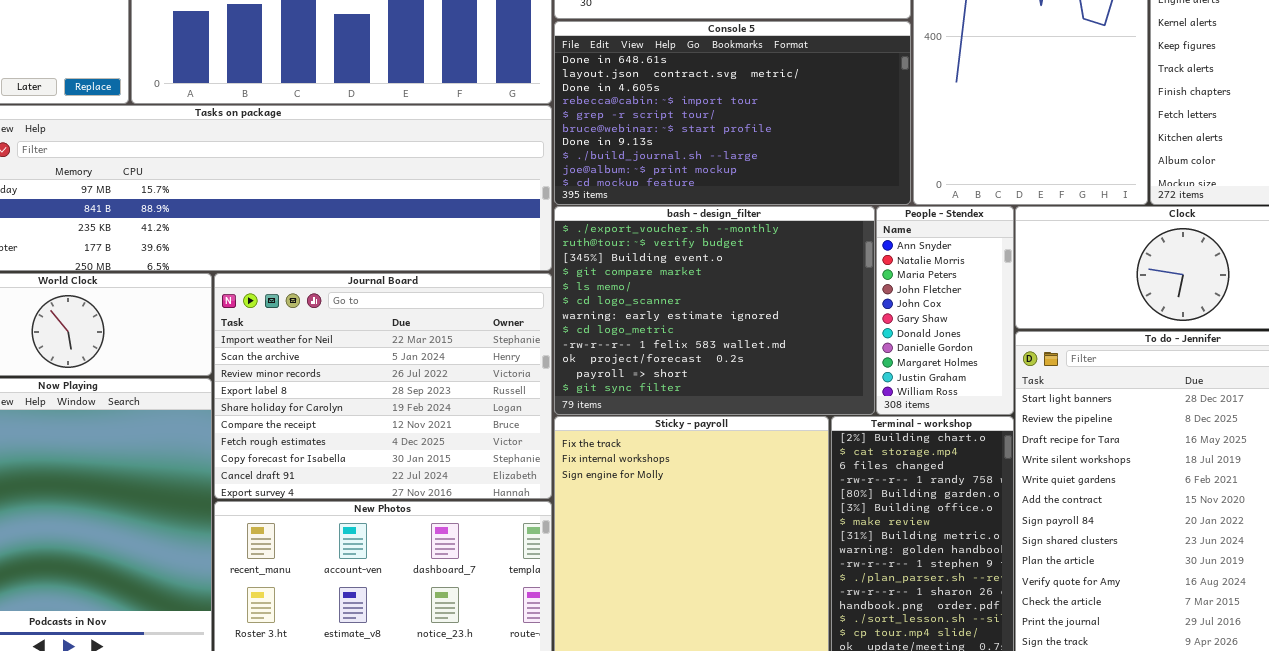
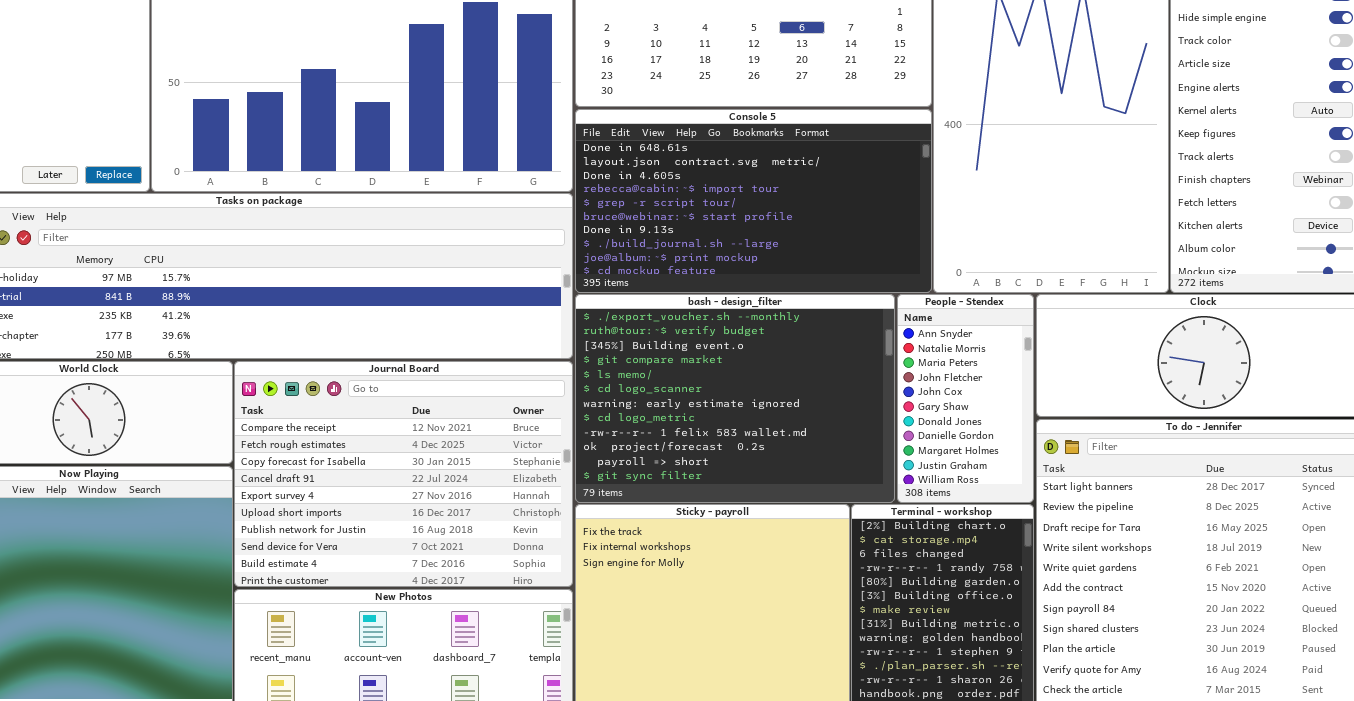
Journal Board: [214,273,552,499] -> [234,361,573,587], scrolled down 5 rows

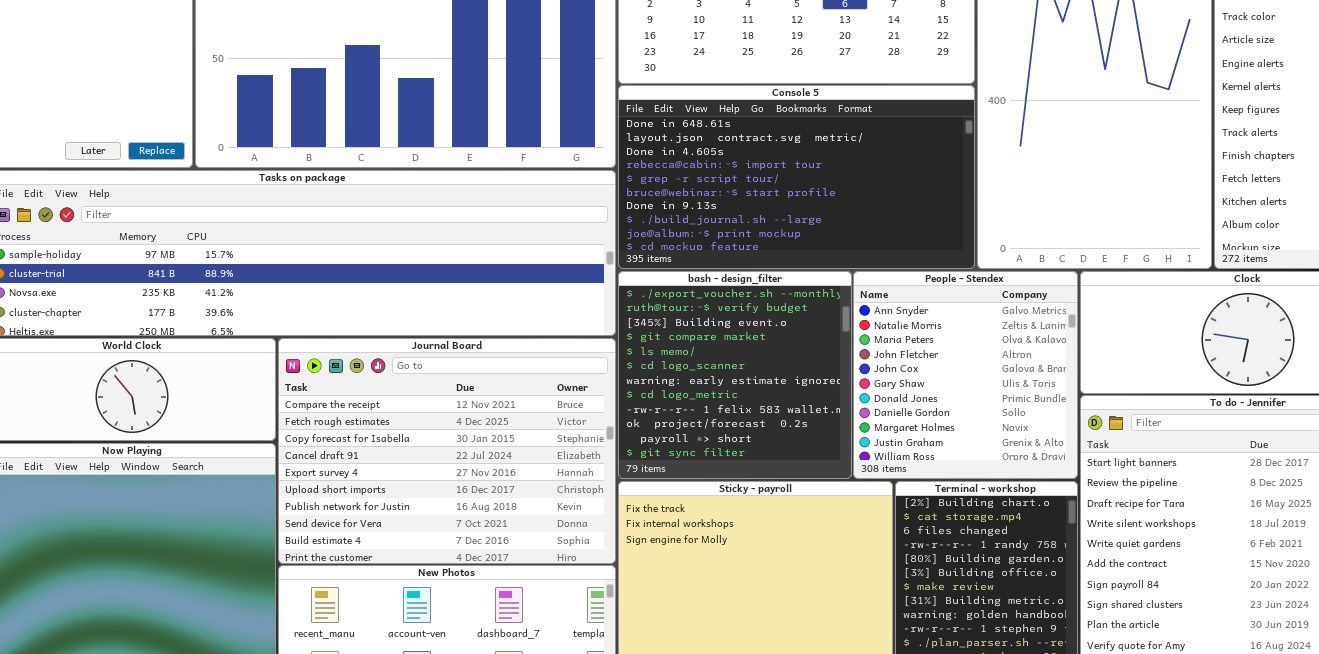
bash - design_filter: [575,294,895,503] -> [618,271,852,479], resized
People - Stendex: [897,294,1034,503] -> [853,271,1078,479], resized

